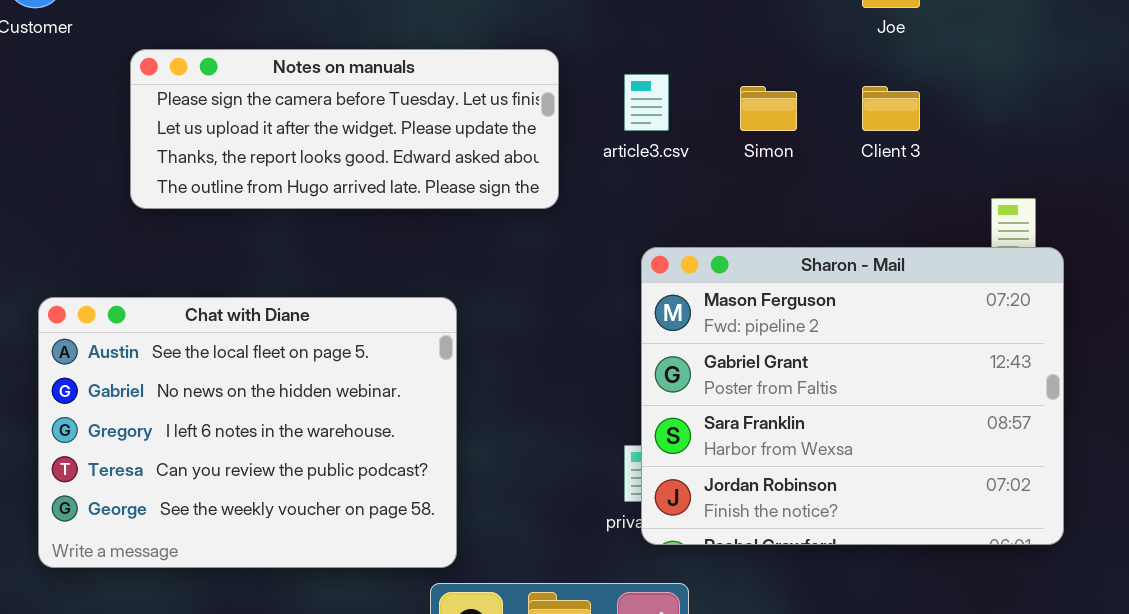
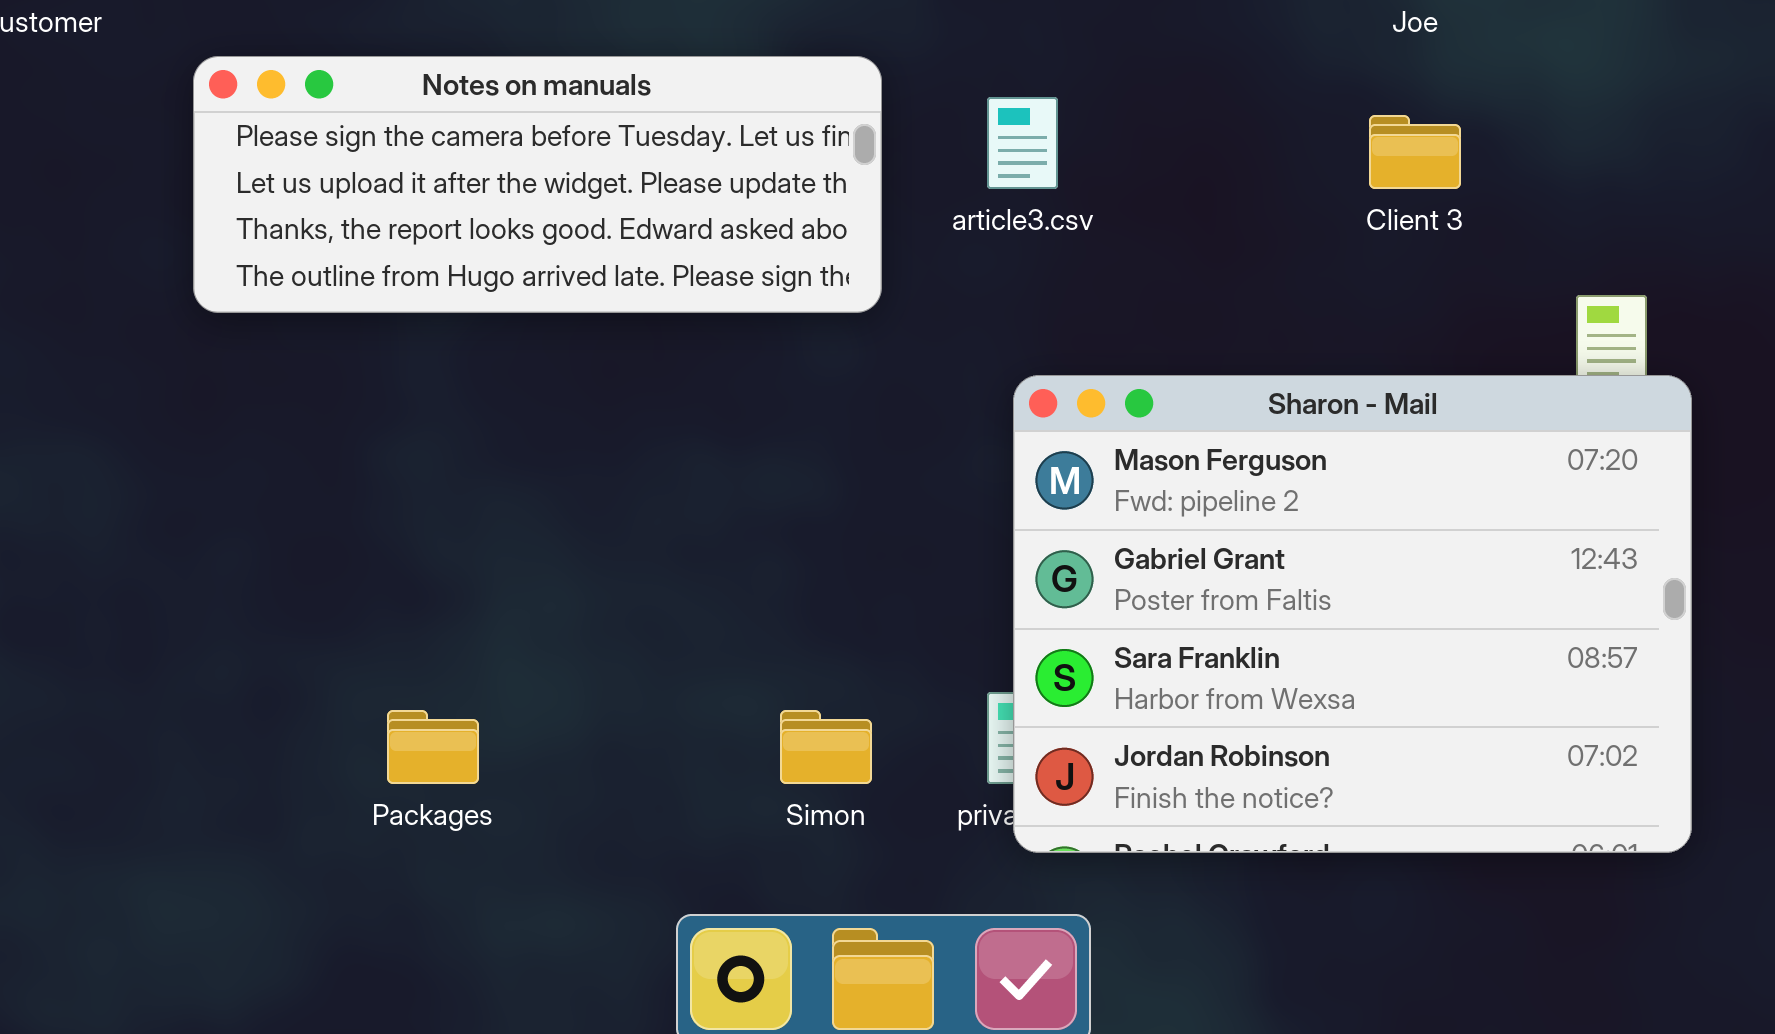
Simon: [740,86,797,131] -> [780,710,872,784], moved
Chat with Diane: [38,297,457,568] -> none, closed

